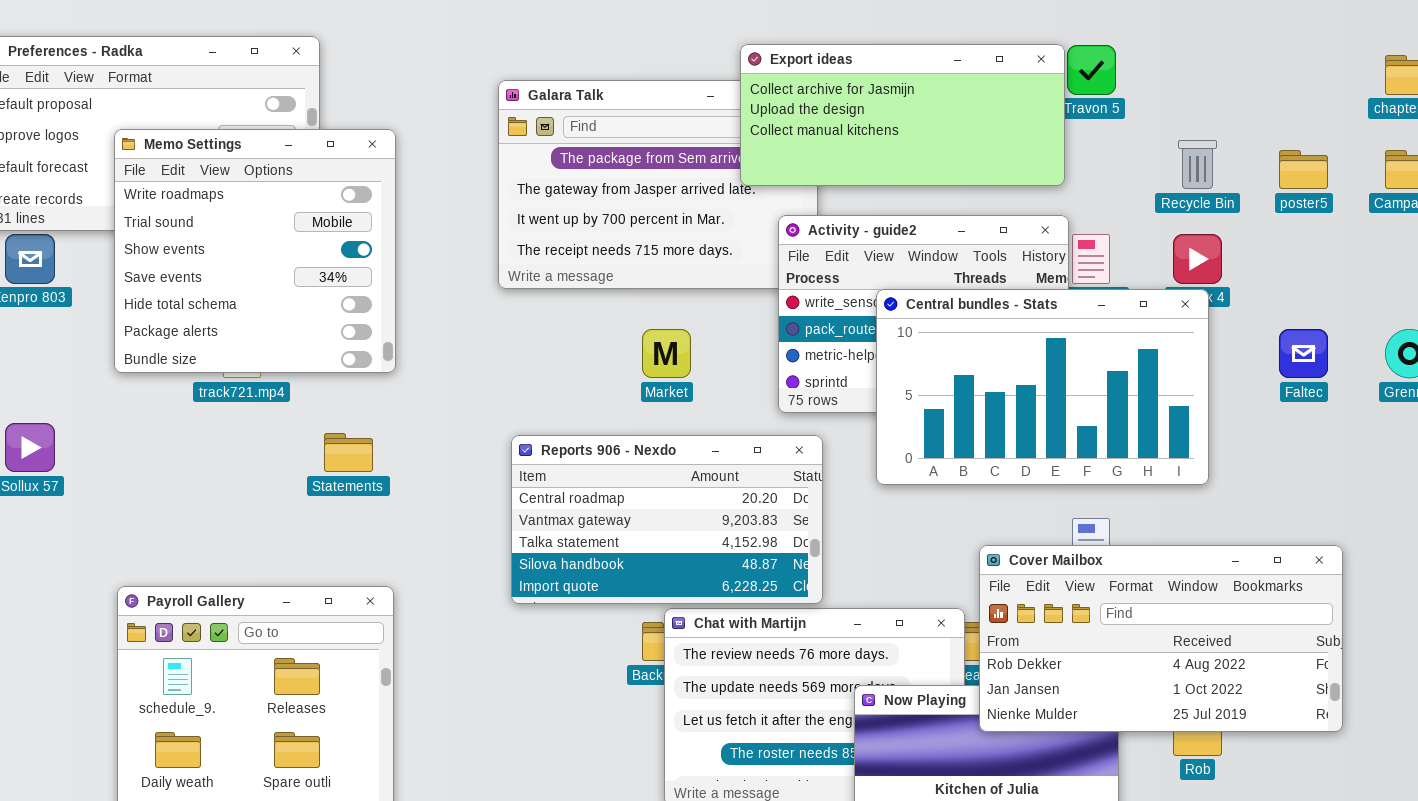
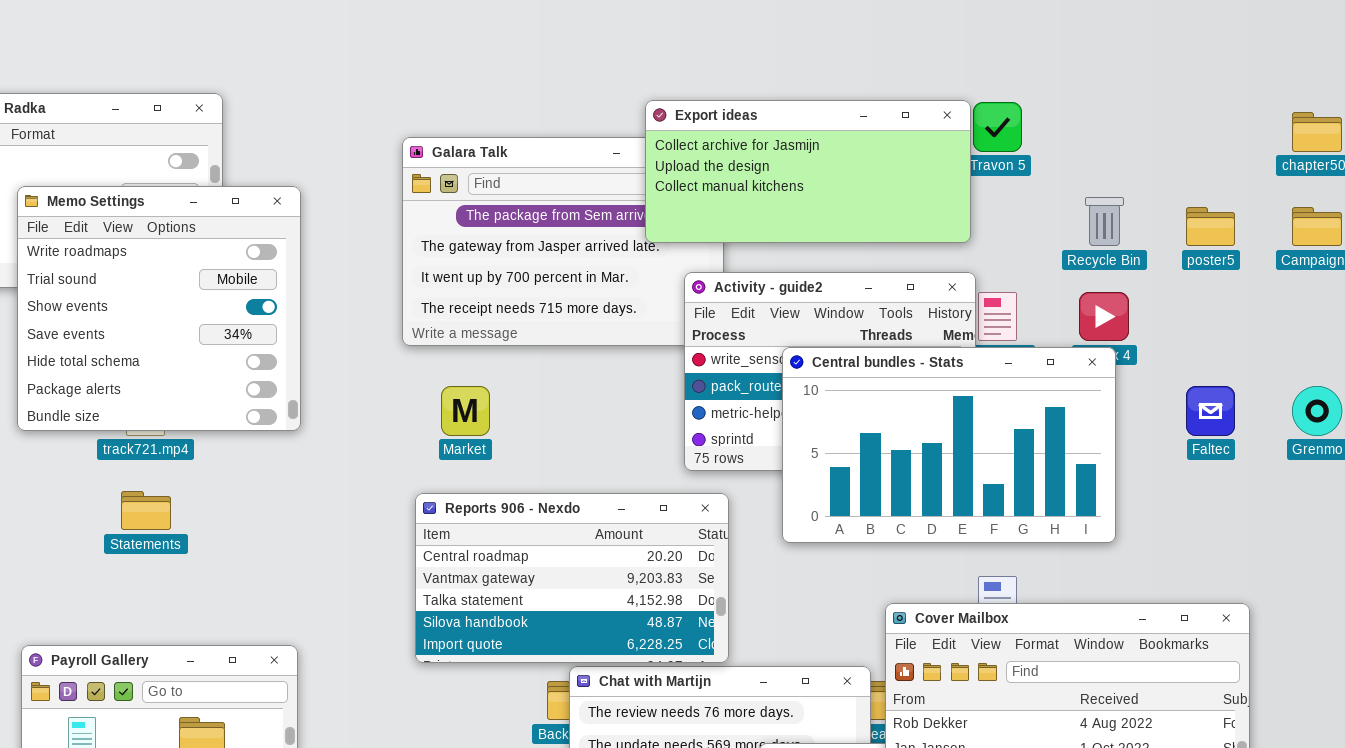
Market: [642,329,691,378] -> [441,386,490,436], moved
Statements: [324,433,373,472] -> [121,491,171,530], moved

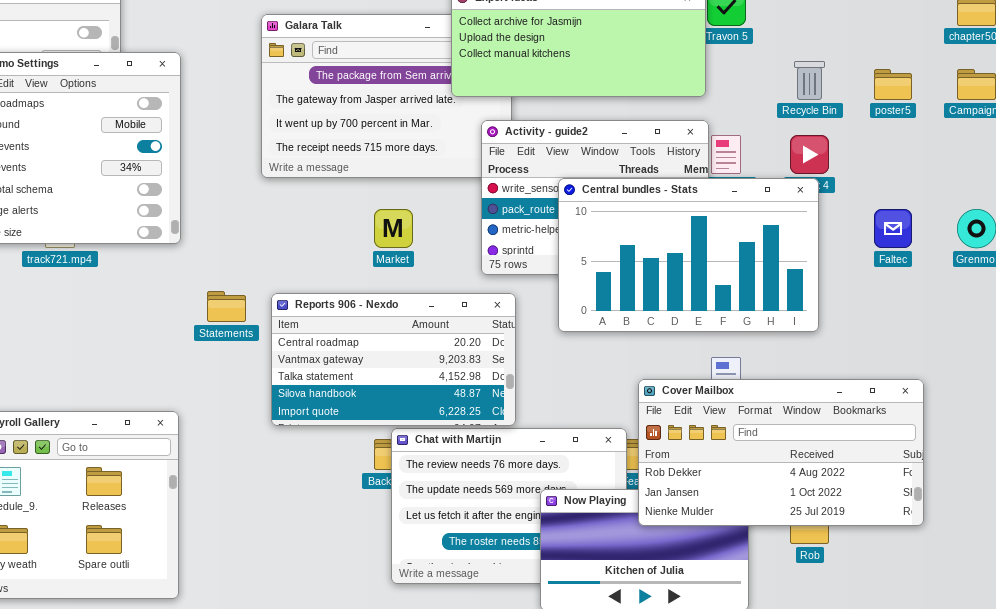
Market: [441,386,490,436] -> [374,209,413,248], moved
Statements: [121,491,171,530] -> [207,291,246,322], moved

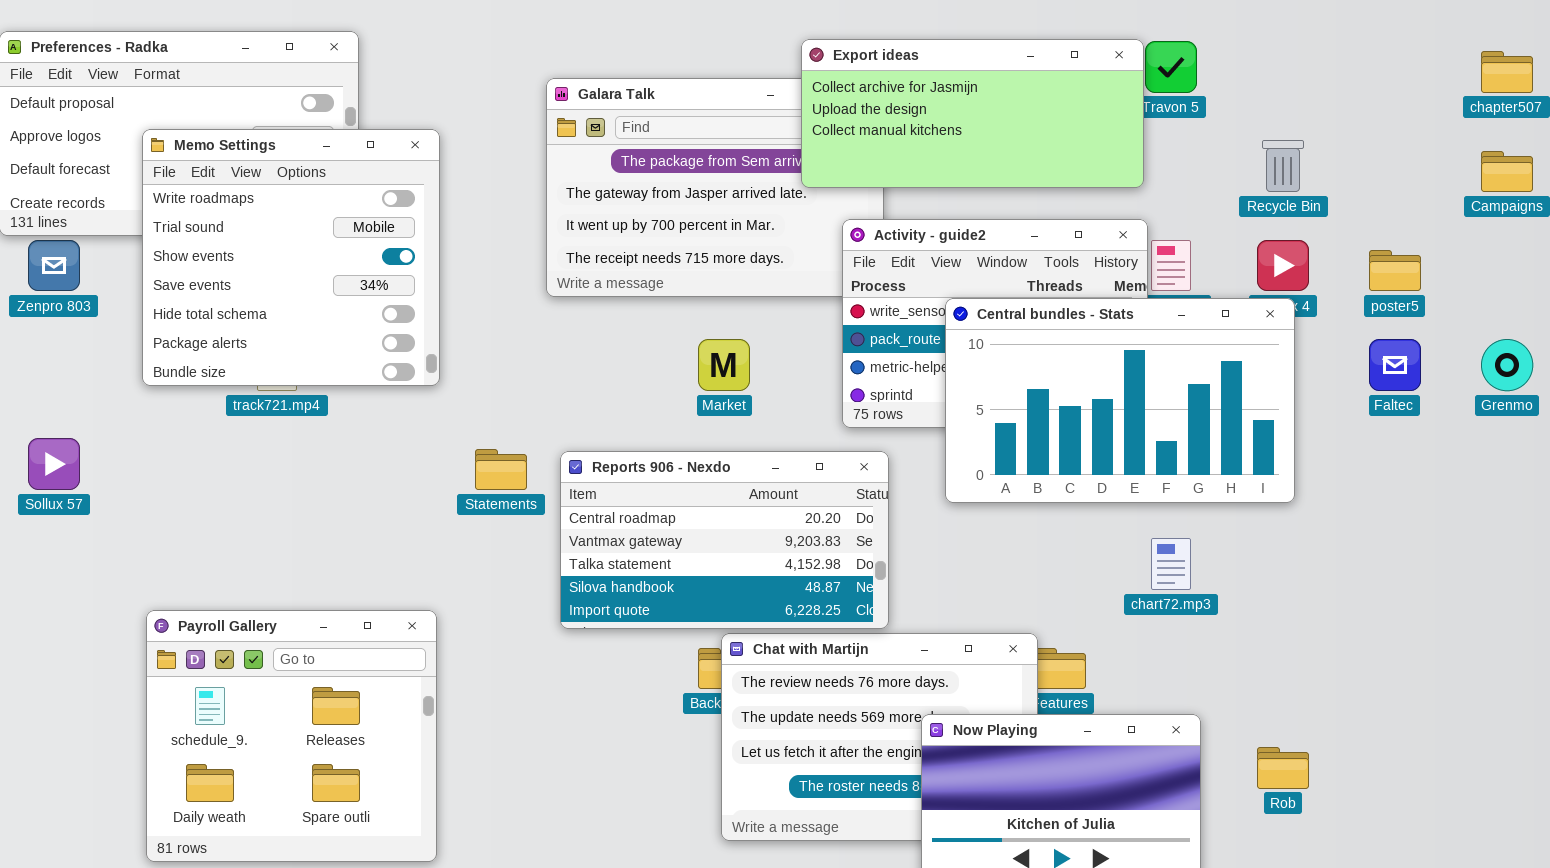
poster5: [874,69,912,100] -> [1369,250,1421,291], moved
Cover Mailbox: [638,379,924,526] -> none, closed

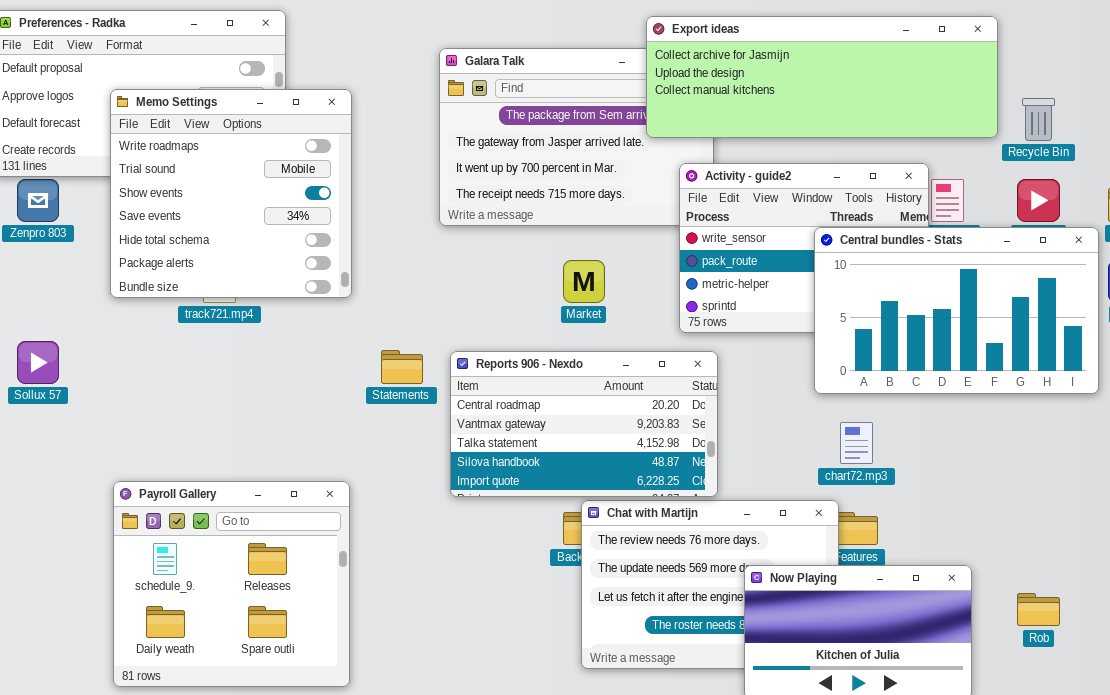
Export ideas: [801,39,1144,188] -> [646,16,998,138], resized
Central bundles - Stats: [945,298,1295,503] -> [814,227,1099,394], moved
chart72.mp3: [1151,538,1191,590] -> [840,422,873,464], moved

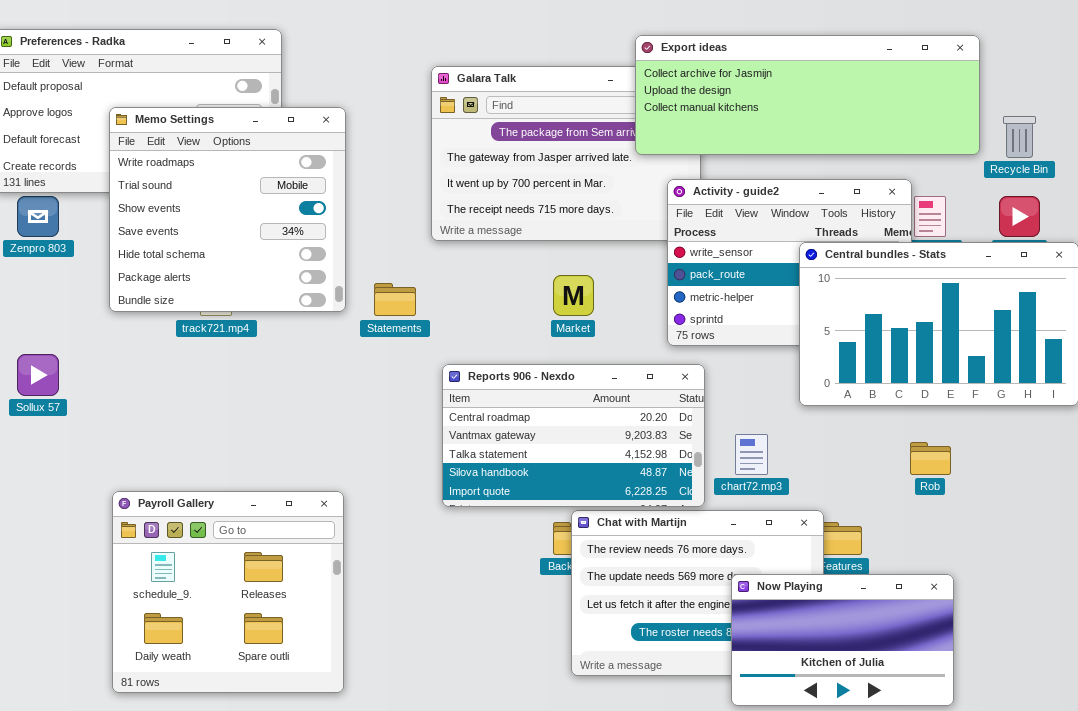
Statements: [381,350,423,384] -> [374,283,416,316], moved
chart72.mp3: [840,422,873,464] -> [735,434,768,475], moved
Rob: [1017,593,1060,626] -> [910,442,951,475], moved

